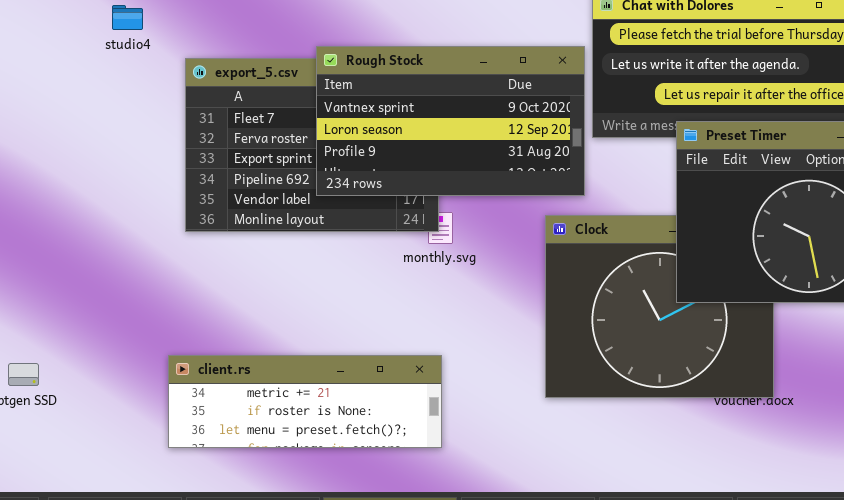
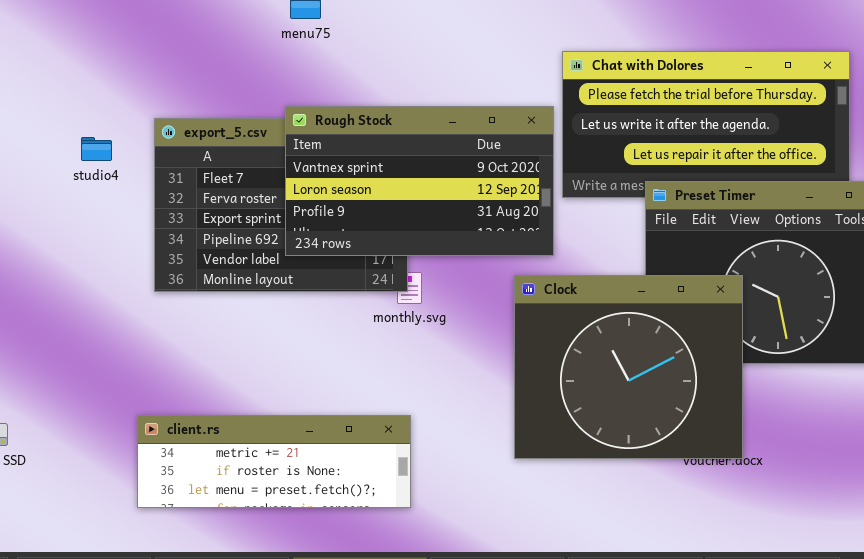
studio4: [112,5,143,30] -> [81,137,112,161], moved
Clock: [545,215,774,398] -> [514,275,743,459], raised

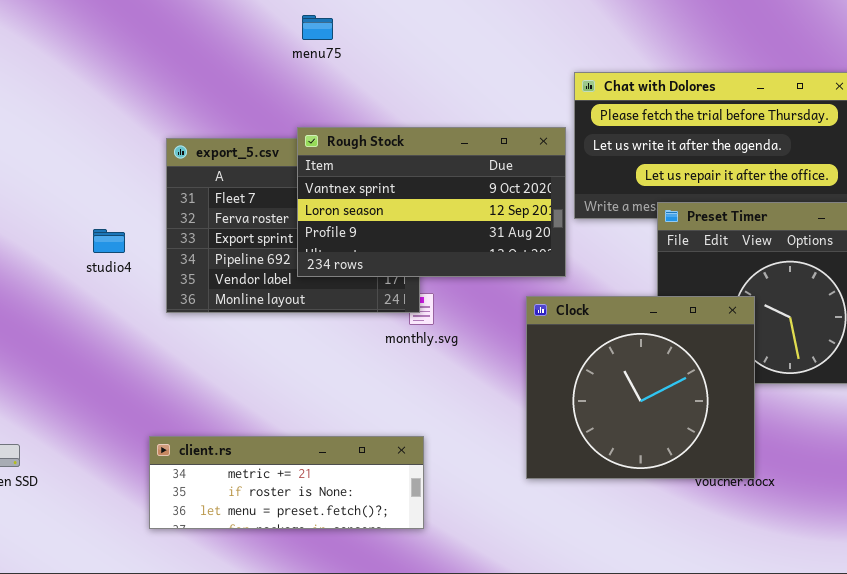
studio4: [81,137,112,161] -> [93,229,125,253], moved

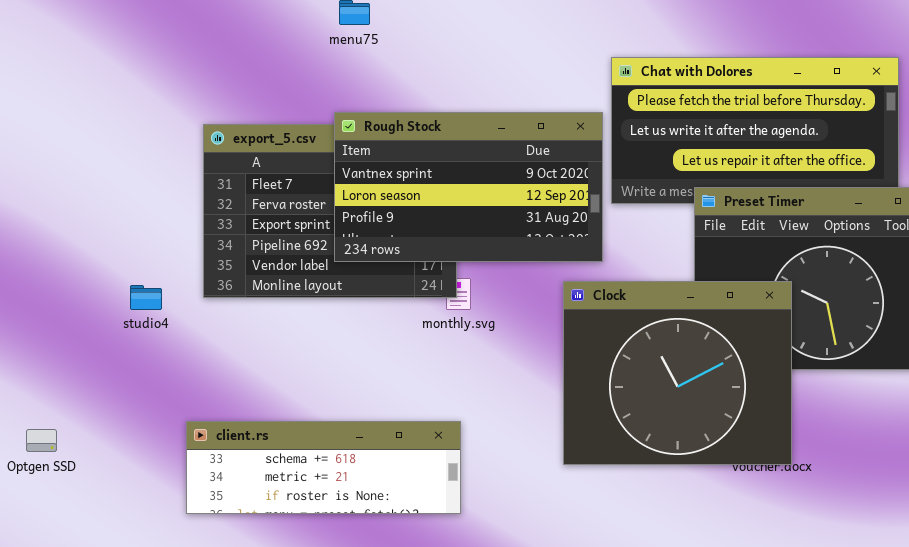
studio4: [93,229,125,253] -> [130,285,162,310], moved
client.rs: [149,436,424,529] -> [186,421,461,514], scrolled up 1 row

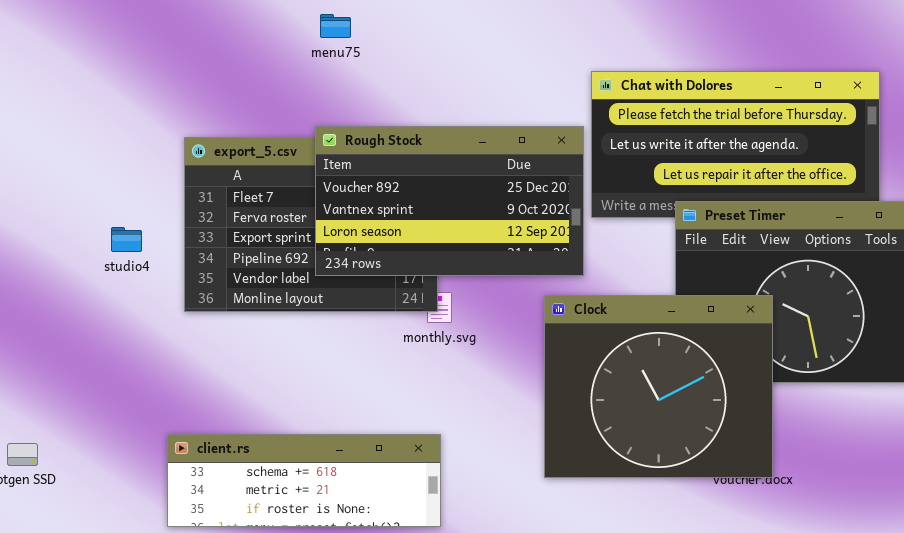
Rough Stock: [334,112,603,262] -> [315,126,584,276], scrolled up 1 row
studio4: [130,285,162,310] -> [111,227,142,252], moved

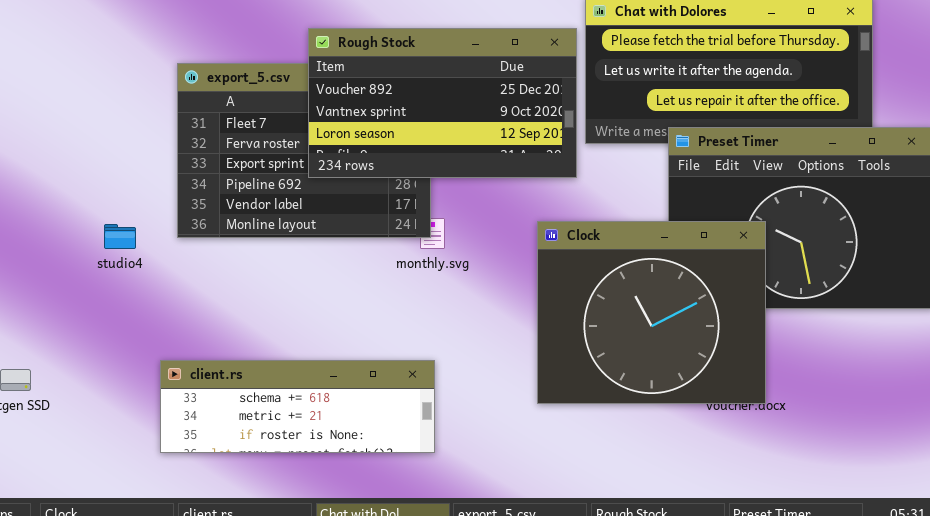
Rough Stock: [315,126,584,276] -> [308,28,577,178], moved
studio4: [111,227,142,252] -> [104,224,136,249], moved

